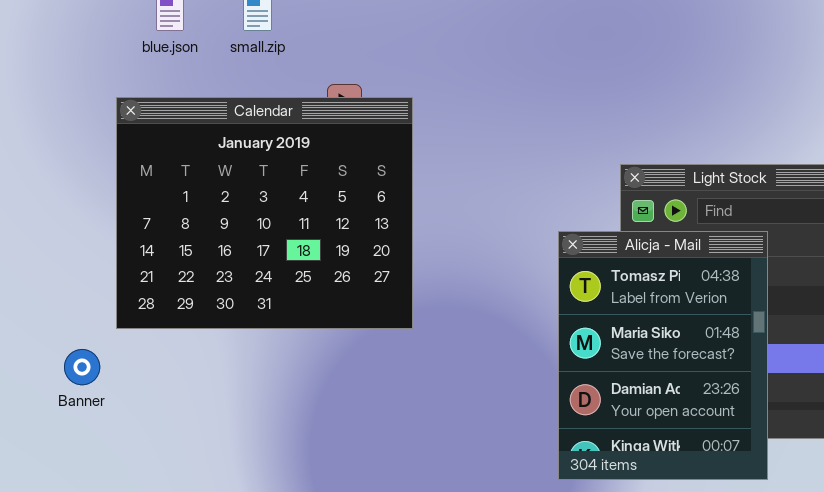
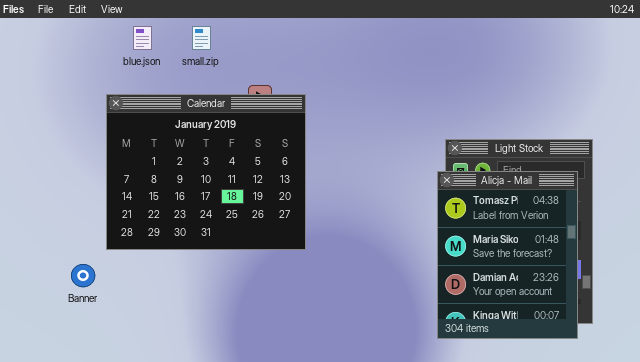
Alicja - Mail: [558,231,768,480] -> [437,171,578,339], moved

